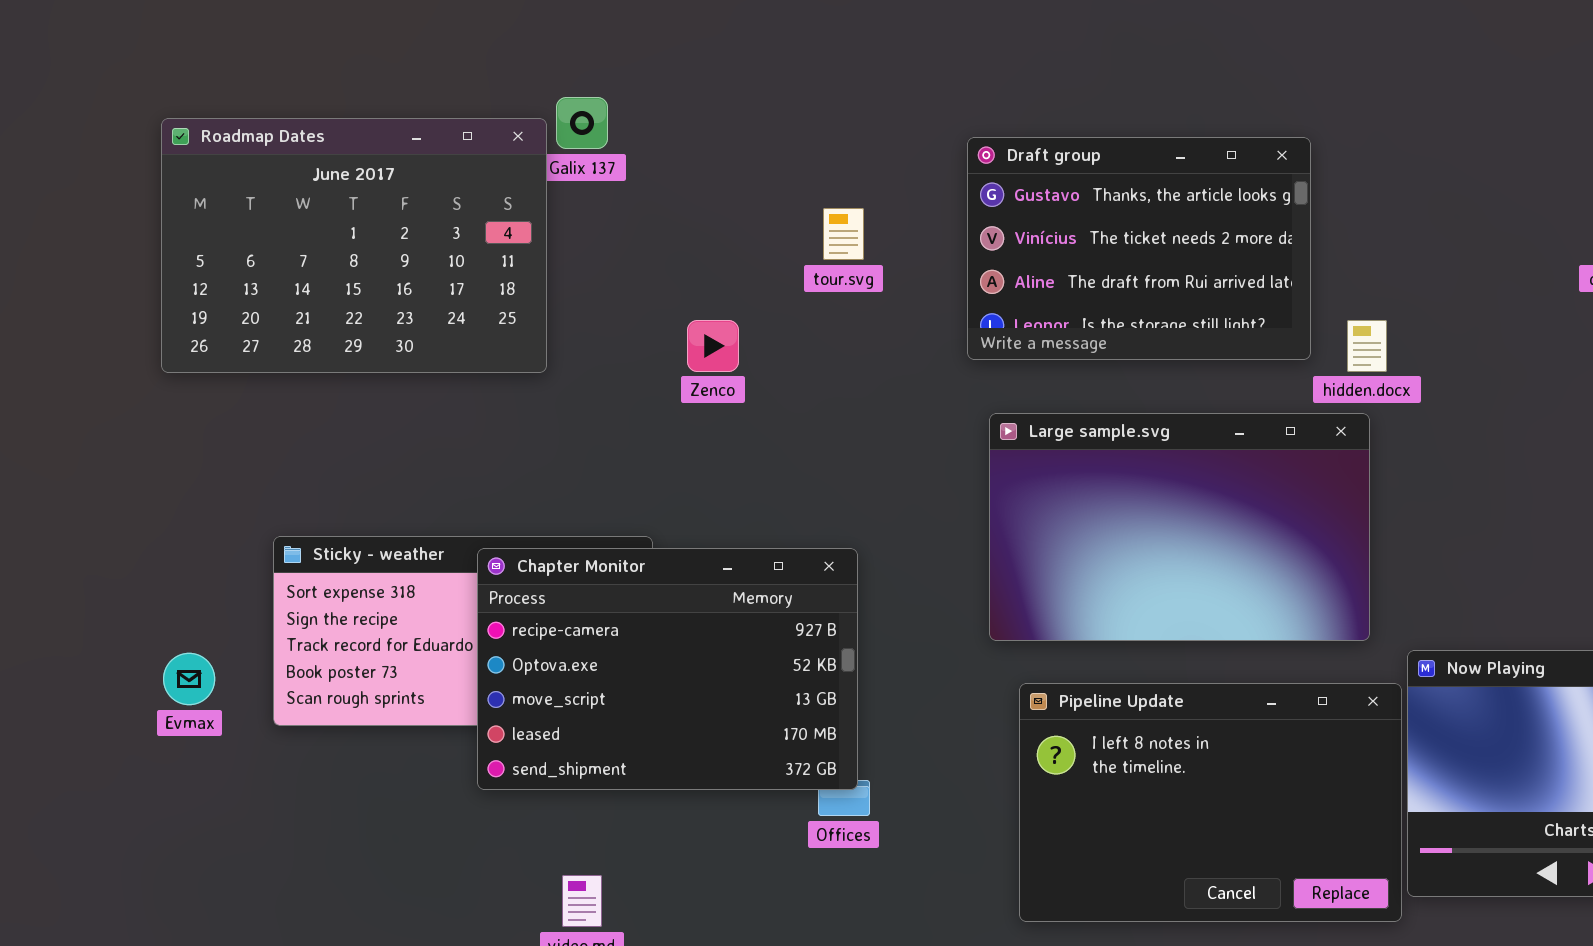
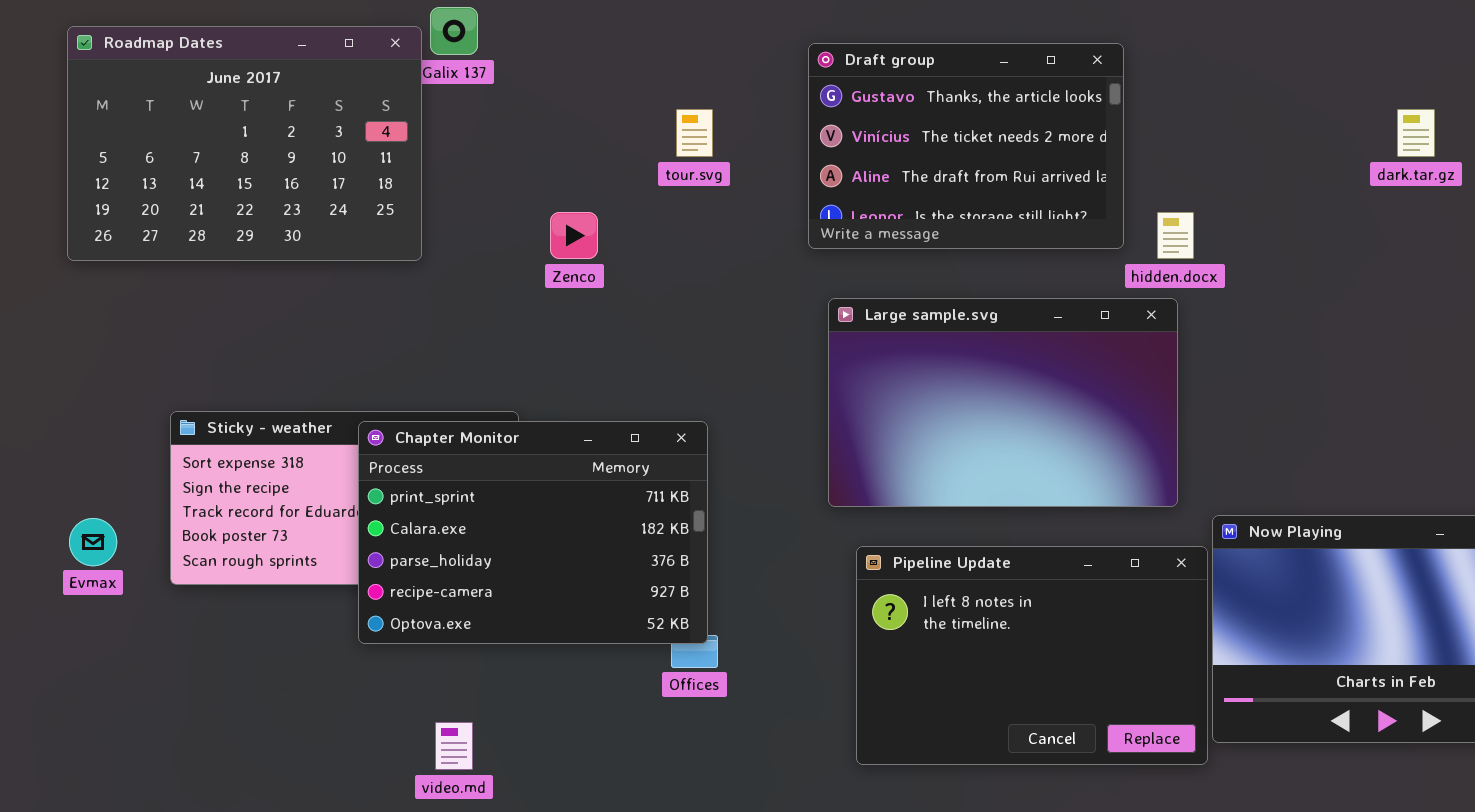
Chapter Monitor: [477,548,858,790] -> [358,421,708,644], scrolled up 3 rows

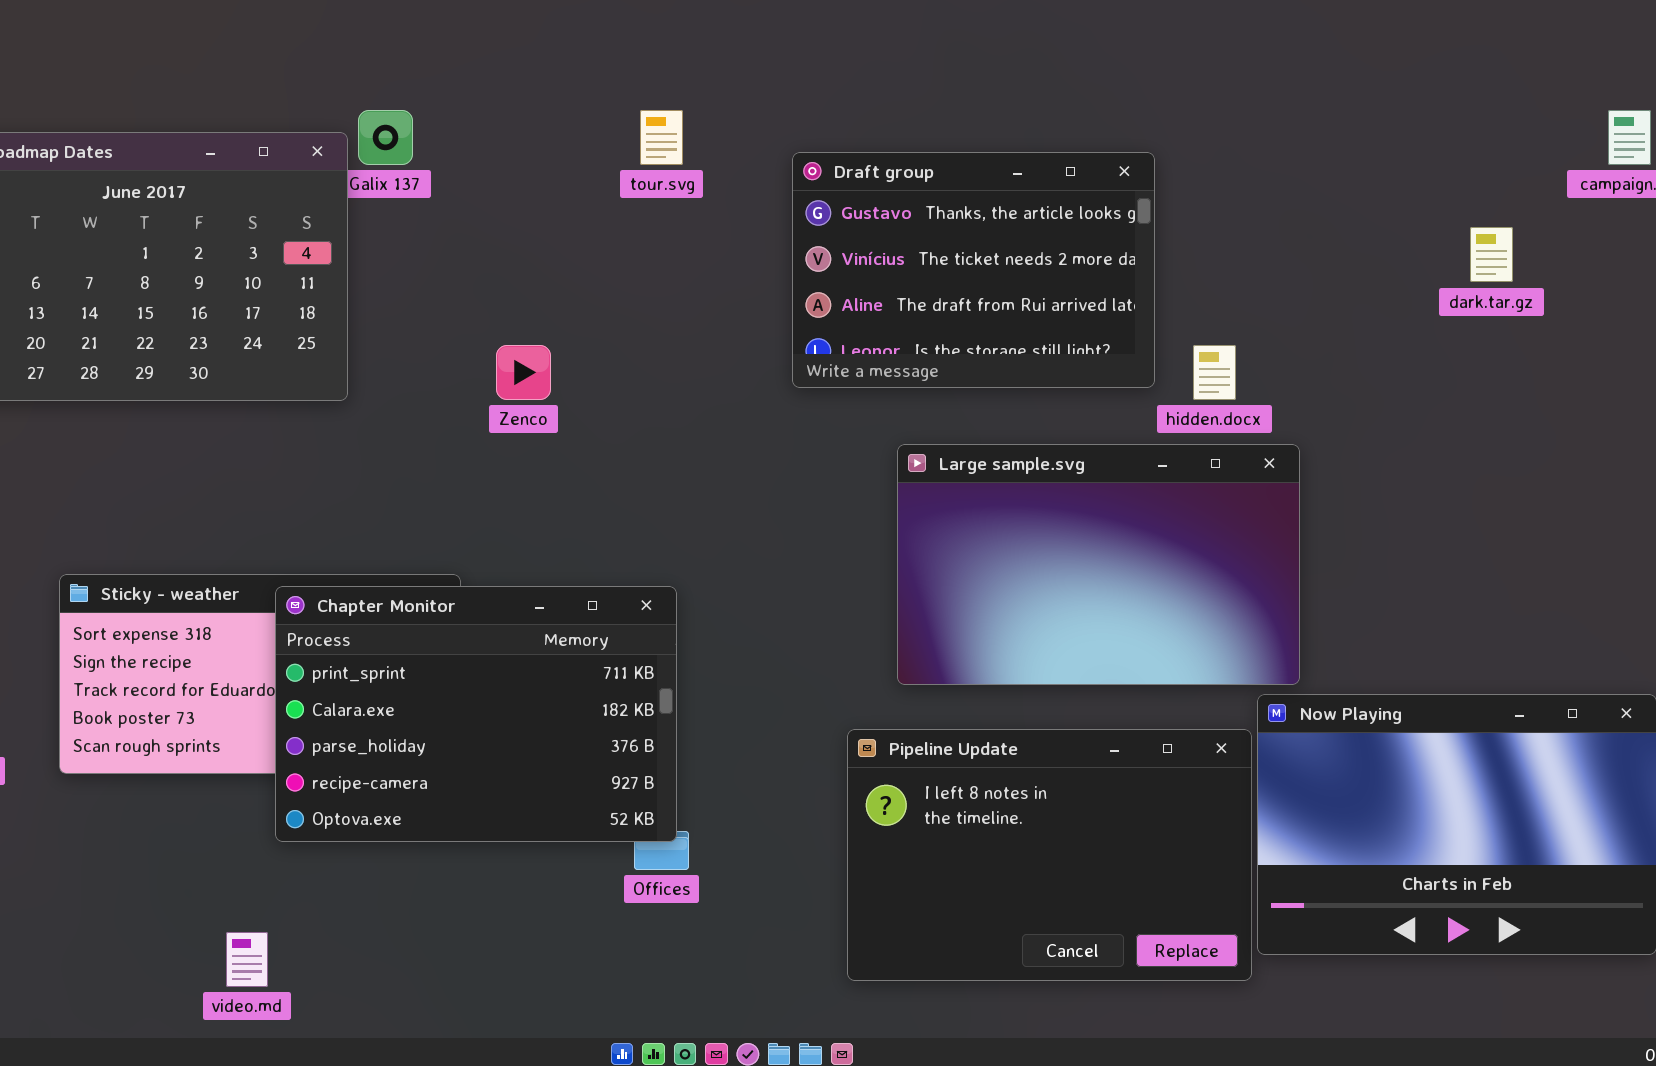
tour.svg: [676,109,713,157] -> [640,110,683,165], moved
Large sample.svg: [828,298,1178,507] -> [897,444,1300,685], moved
video.md: [435,722,473,770] -> [226,932,268,987], moved

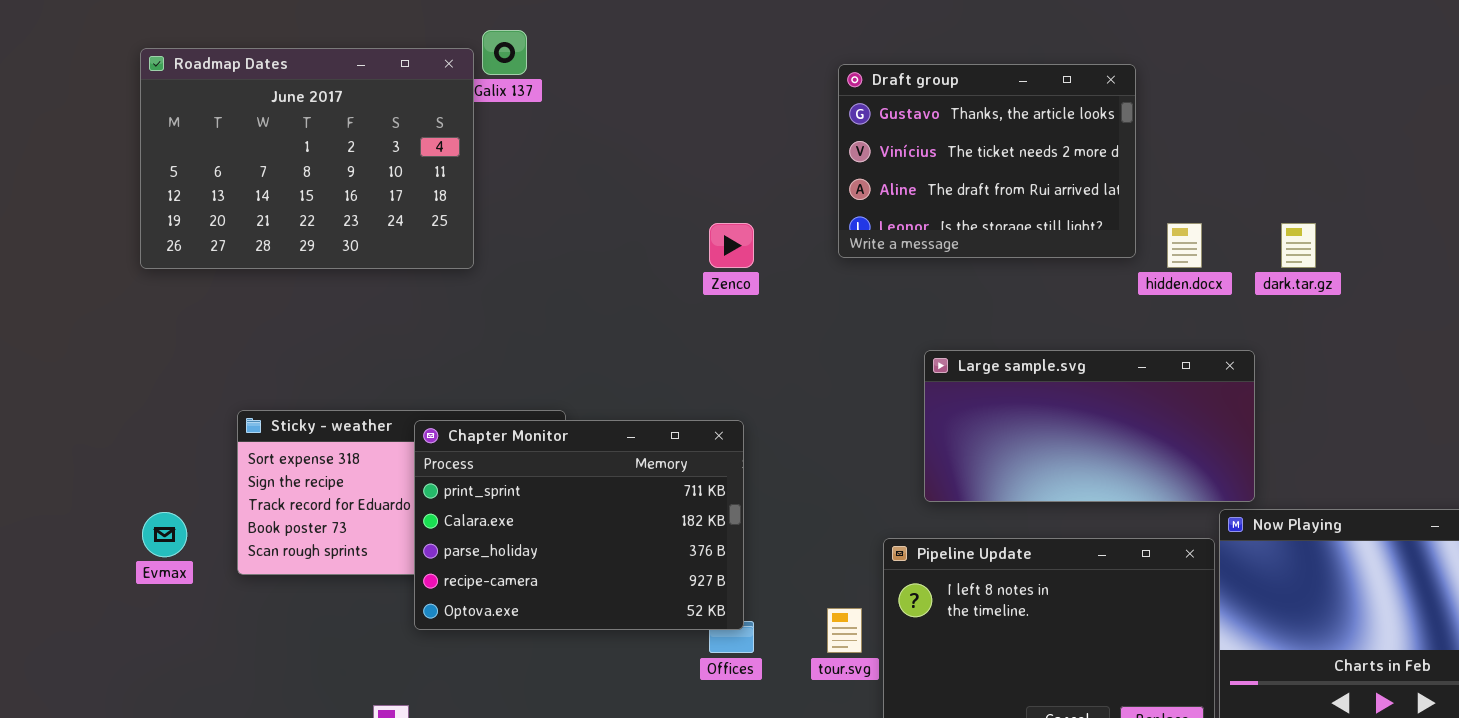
tour.svg: [640,110,683,165] -> [827,608,862,653], moved
dark.tar.gz: [1470,227,1513,282] -> [1281,223,1316,268], moved
Zenco: [496,345,551,400] -> [709,223,754,268], moved
Large sample.svg: [897,444,1300,685] -> [924,350,1255,502], resized

